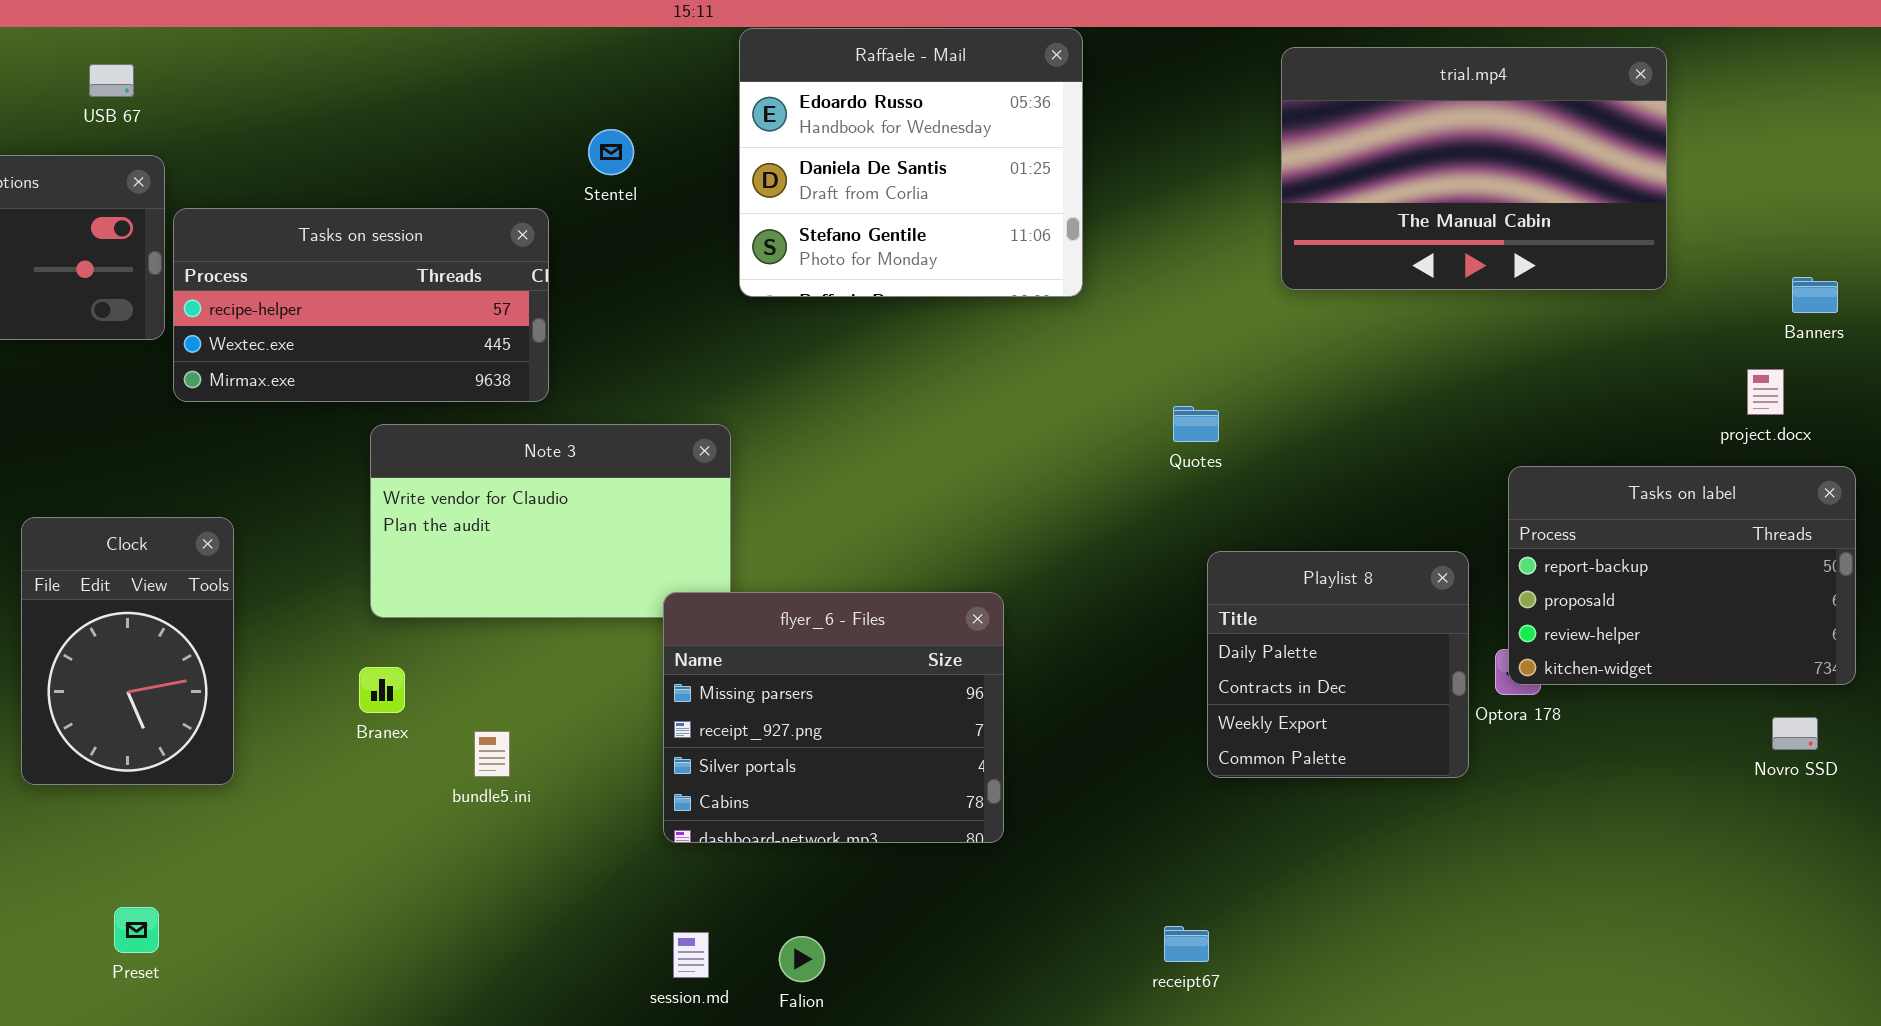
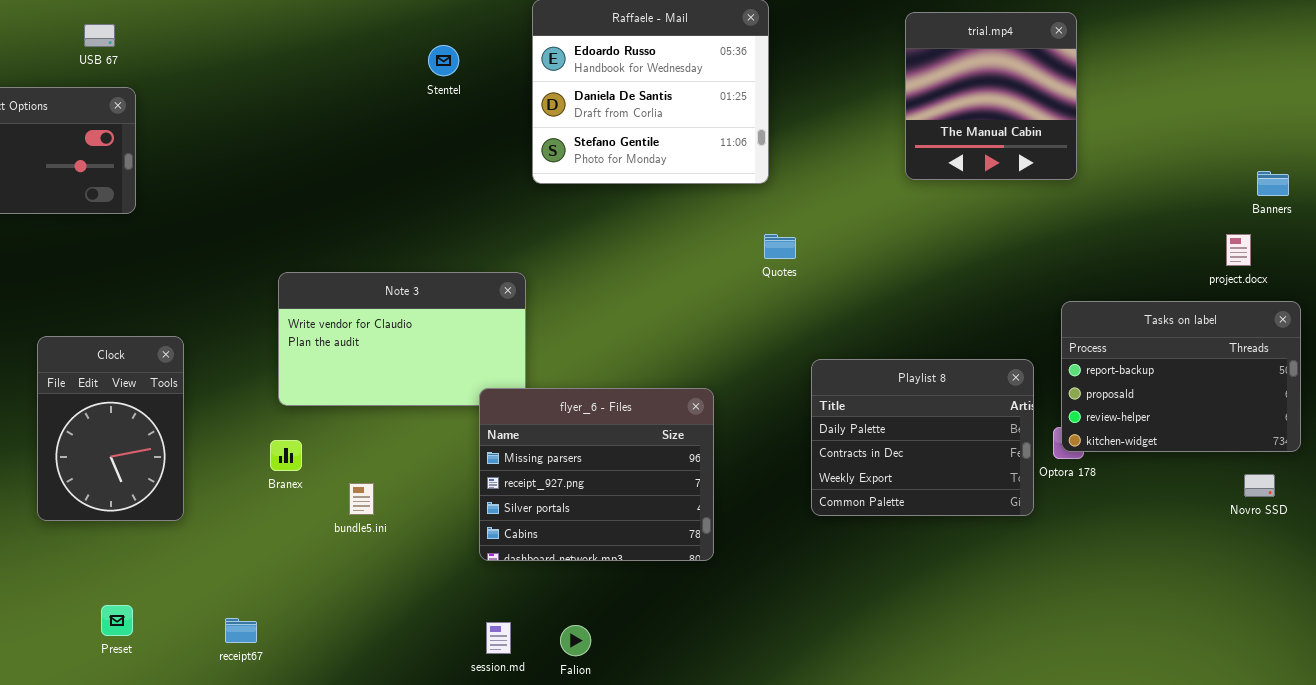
trial.mp4: [1281,47,1667,290] -> [905,12,1077,180], resized
Stentel: [588,129,634,175] -> [428,45,459,76], moved
Tasks on session: [173,208,549,402] -> none, closed
Quotes: [1173,406,1219,442] -> [764,234,796,259], moved
Playlist 8: [1207,551,1469,778] -> [811,359,1034,516], resized
receipt67: [1164,926,1209,962] -> [225,618,257,643], moved

